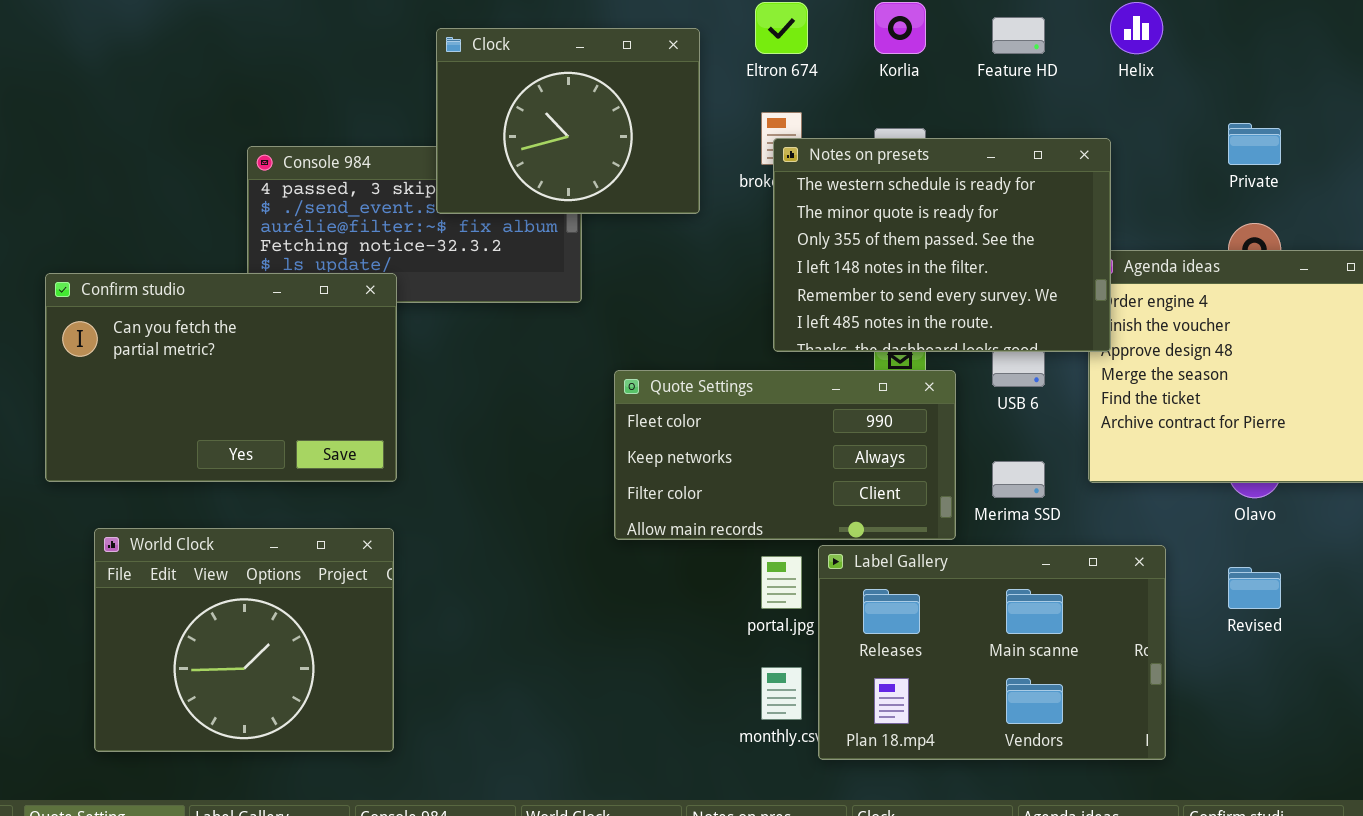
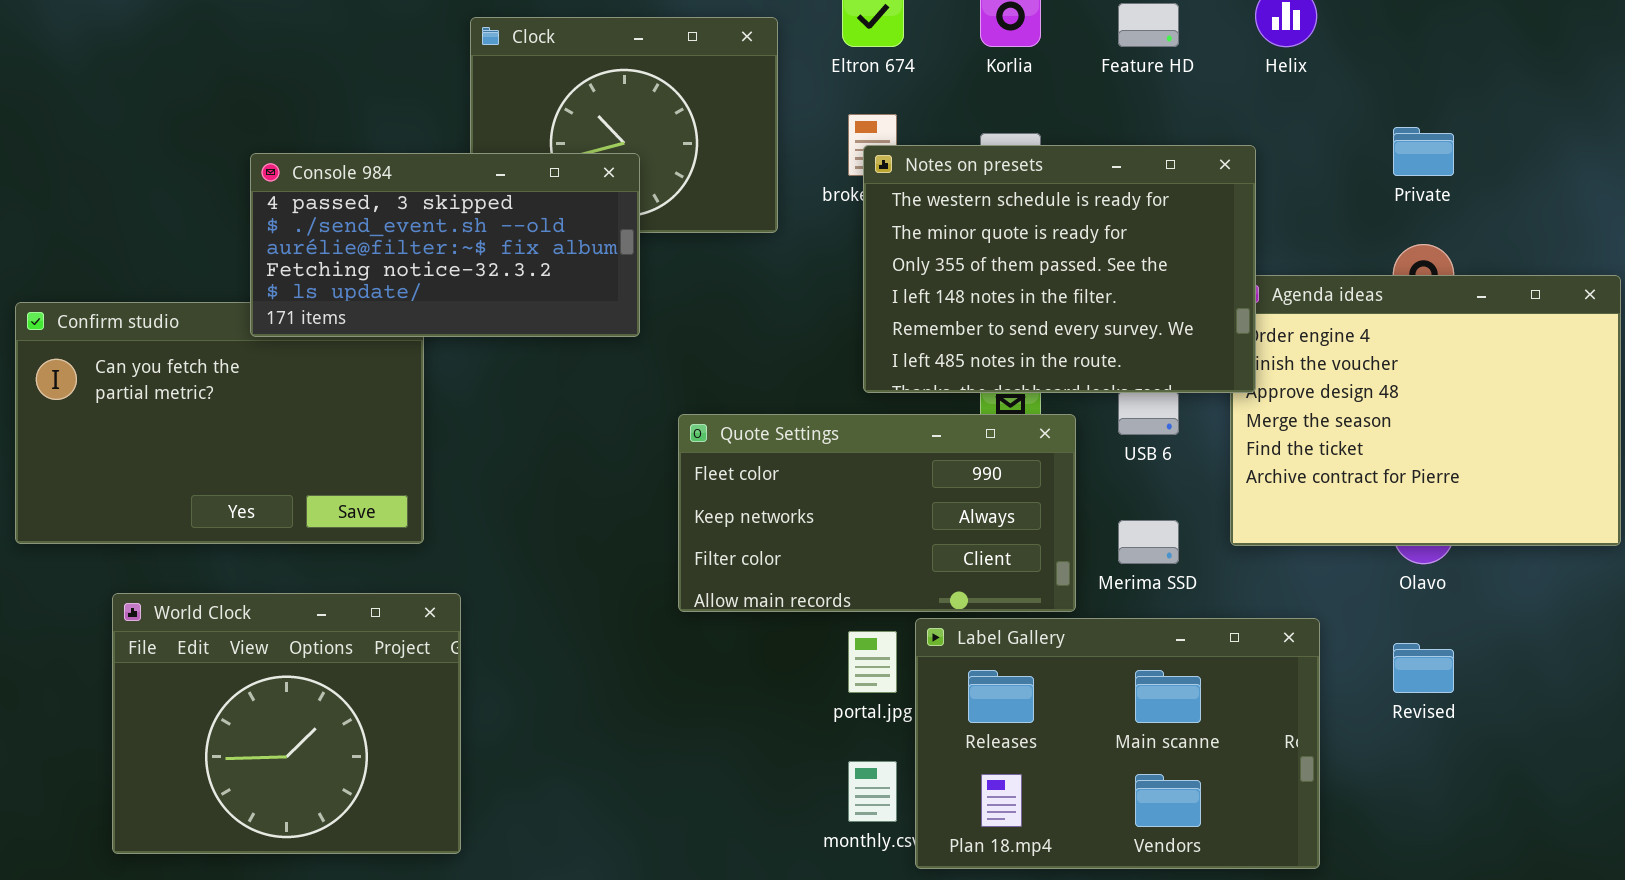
Console 984: [247,146,582,303] -> [250,153,640,337], raised
World Clock: [94,528,394,752] -> [112,593,461,854], moved

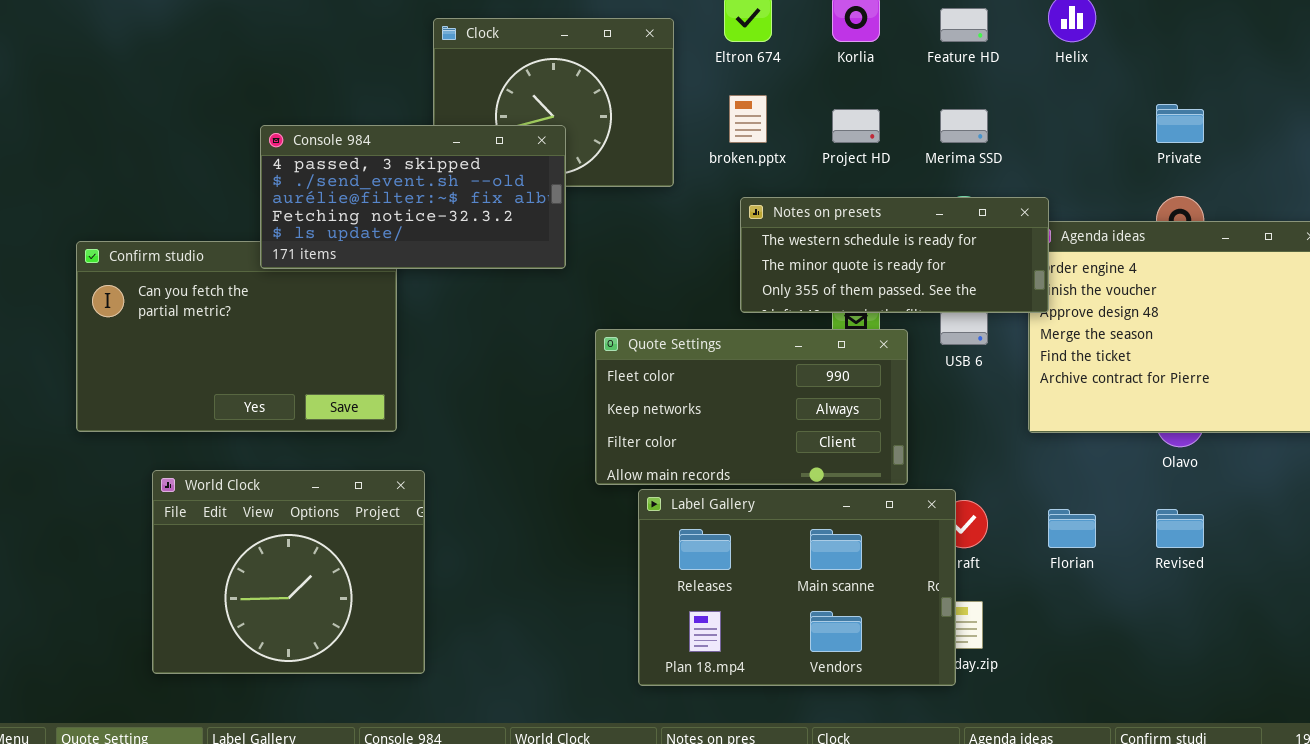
Notes on presets: [863,145,1256,393] -> [740,197,1049,313], resized
Merima SSD: [1118,520,1179,564] -> [940,109,988,143], moved
Label Gallery: [915,618,1320,869] -> [638,489,956,686], moved

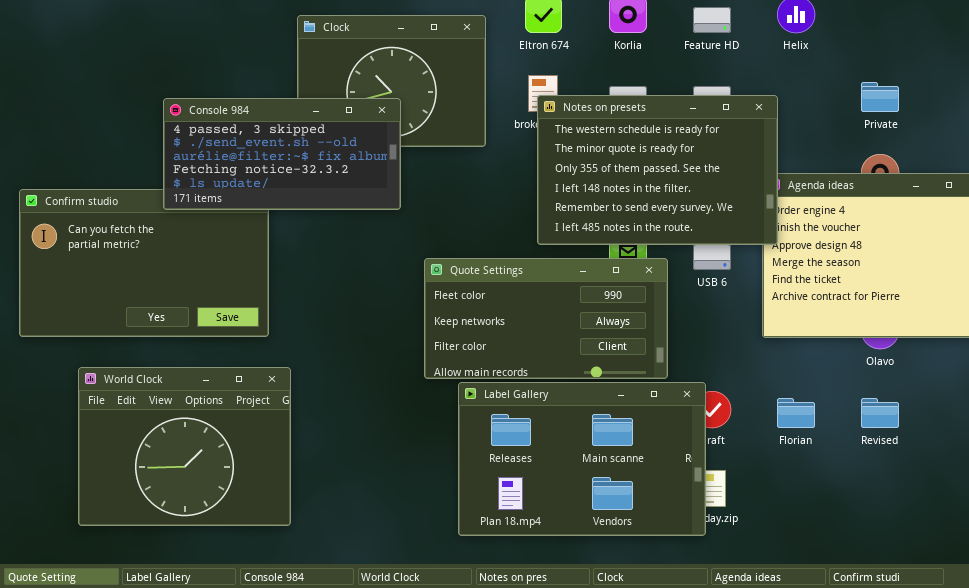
Notes on presets: [740,197,1049,313] -> [537,95,778,245], resized

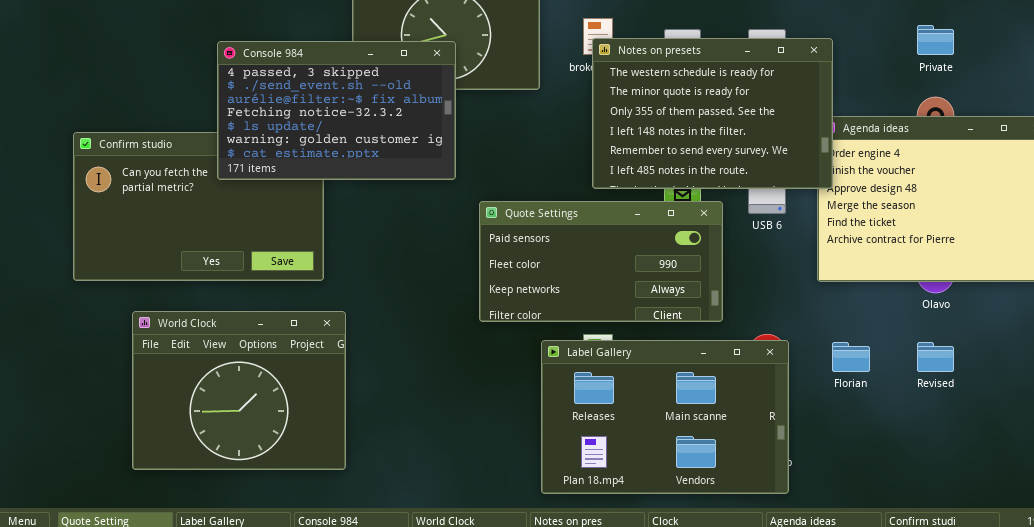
Console 984: [163,98,401,210] -> [217,41,456,180], resized
Quote Settings: [424,258,668,379] -> [479,201,723,322], scrolled up 1 row
Label Gallery: [458,382,706,536] -> [541,340,789,494], moved

